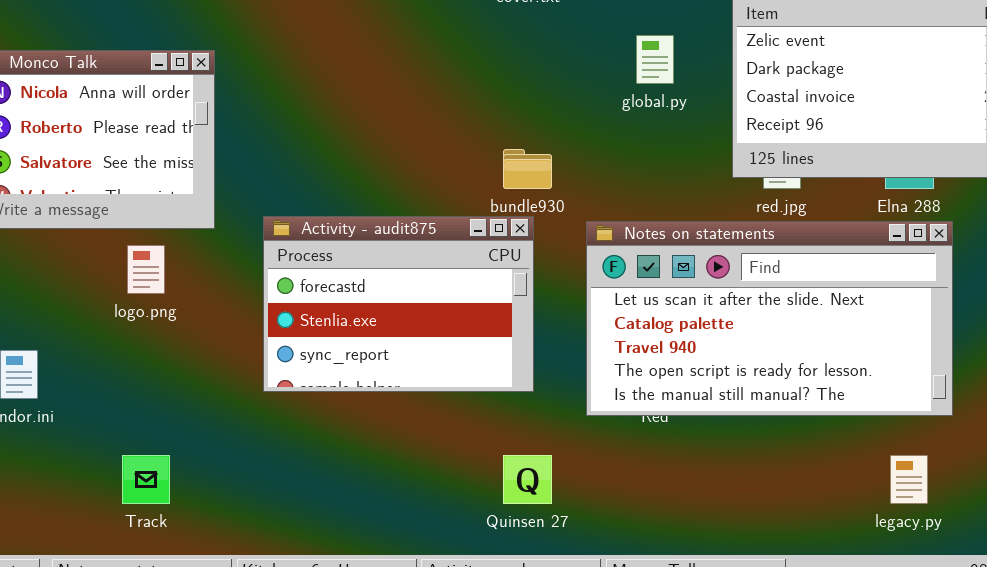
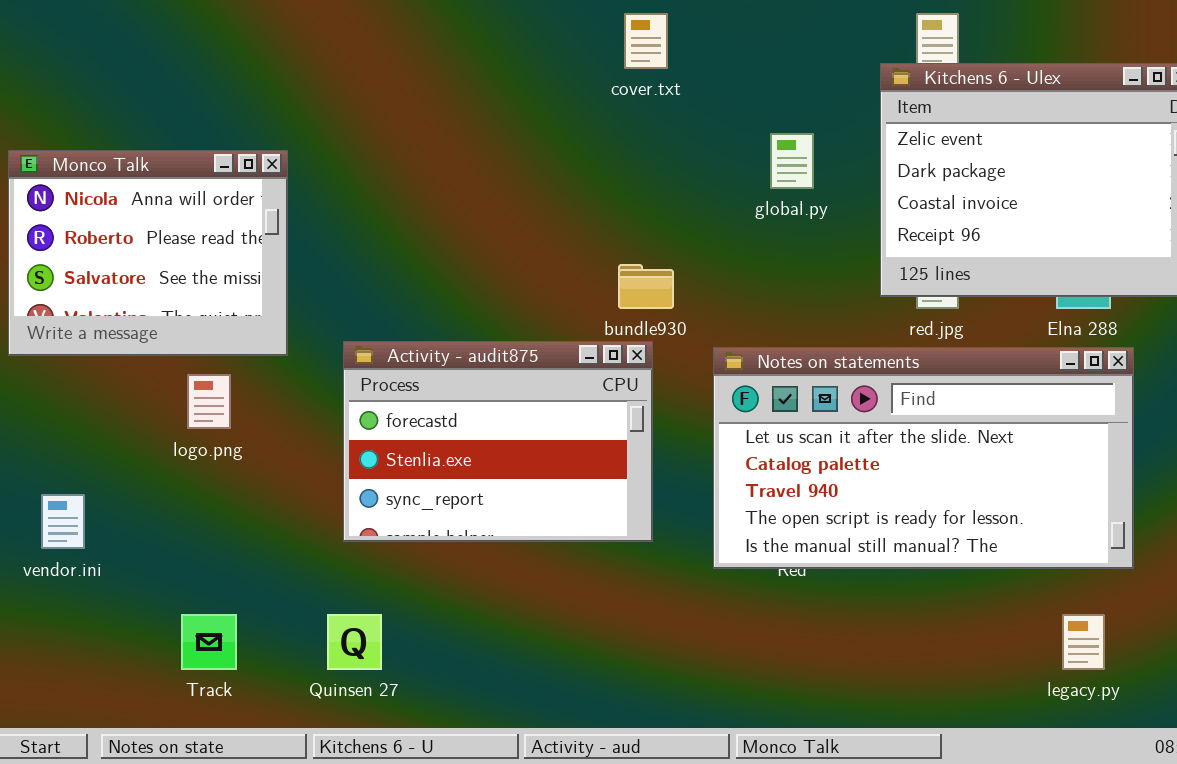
Quinsen 27: [503,455,552,504] -> [327,614,382,670], moved

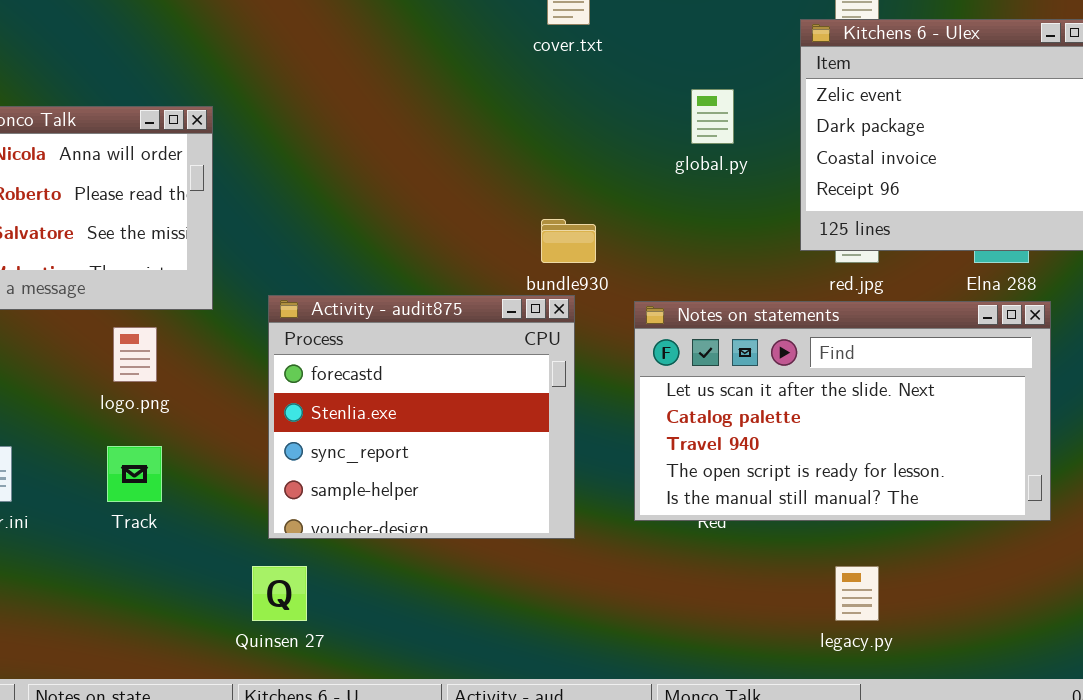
Activity - audit875: [343,341,653,542] -> [268,295,575,539], resized
Track: [181,614,237,670] -> [107,446,162,502], moved
legacy.py: [1062,614,1105,670] -> [835,566,879,621], moved

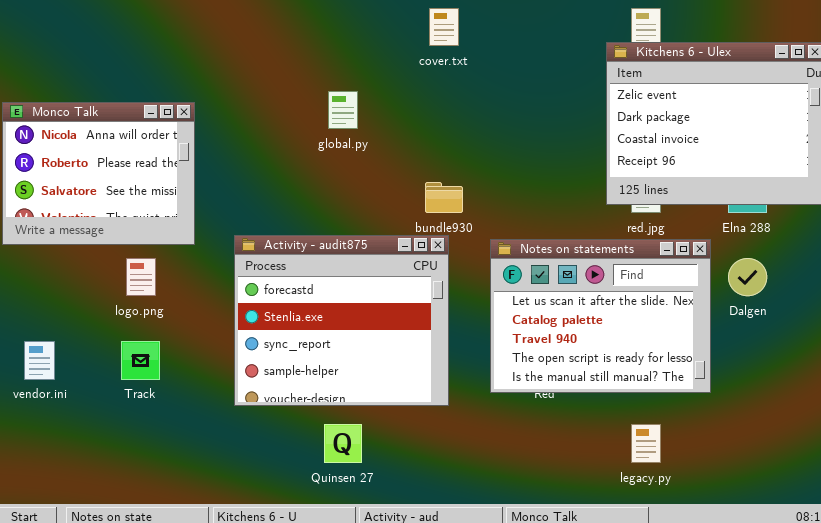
global.py: [691,89,734,144] -> [328,91,358,129], moved
Notes on statements: [634,301,1051,521] -> [490,239,711,393], resized
Quinsen 27: [252,566,307,621] -> [324,424,362,463], moved

